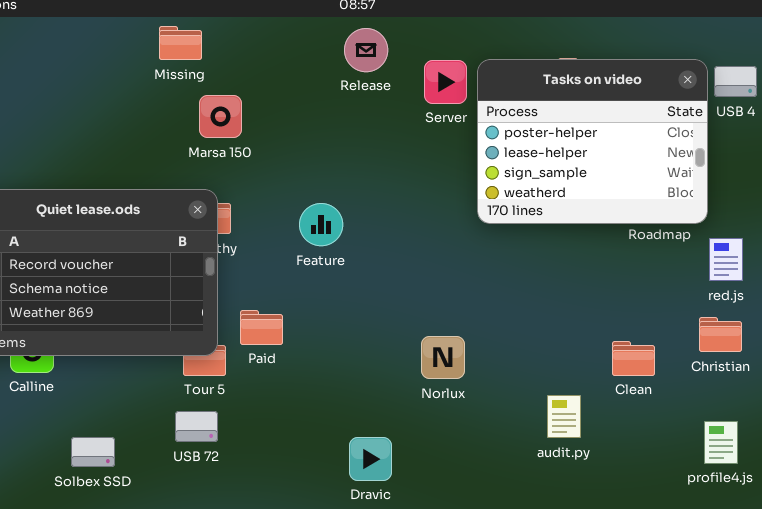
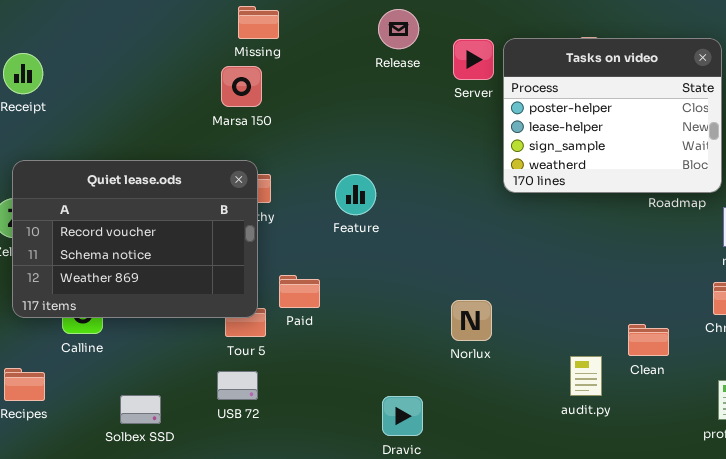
Missing: [159,26,202,60] -> [238,6,279,39], moved
Marsa 150: [199,95,242,138] -> [221,66,262,107], moved
Clean: [612,341,655,376] -> [628,324,669,356], moved

